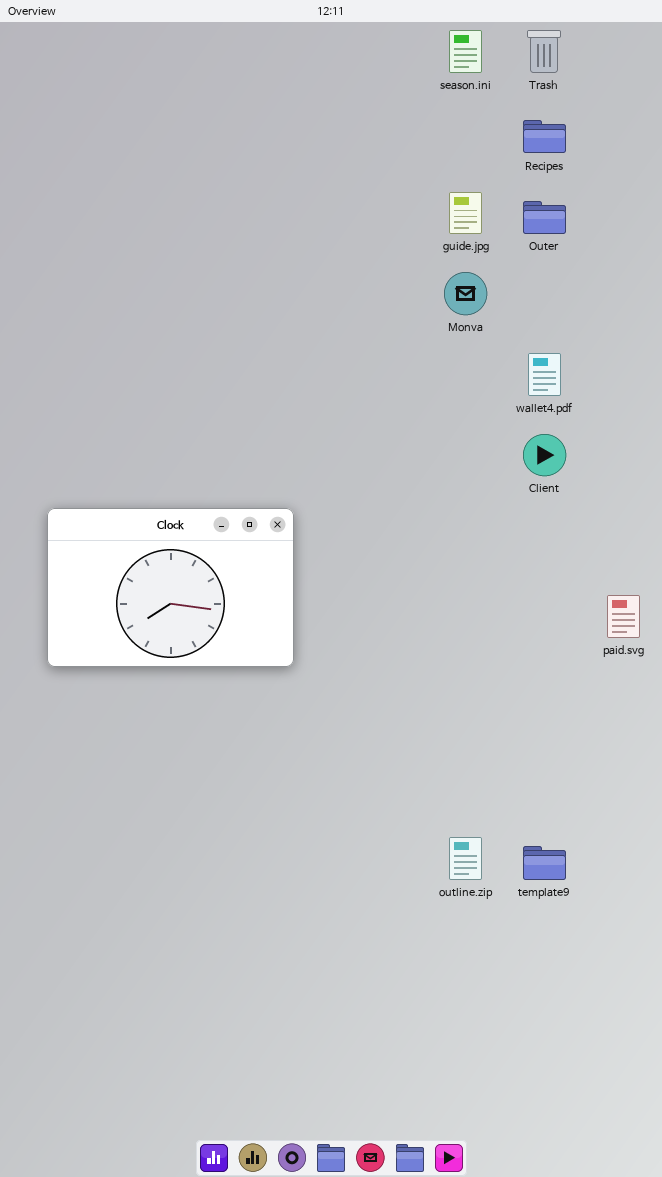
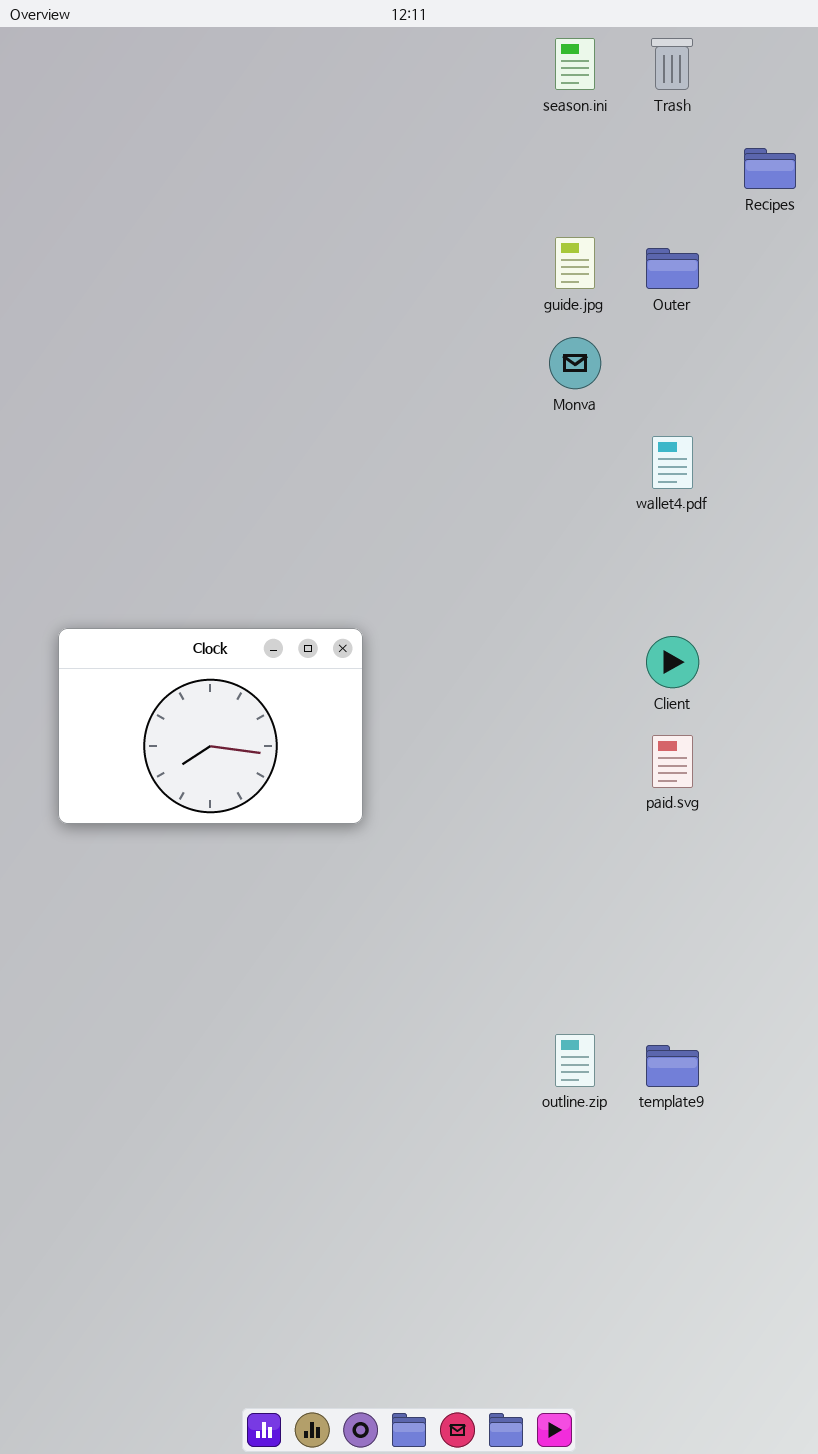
Recipes: [523,120,566,153] -> [744,148,796,189], moved
Client: [523,434,566,476] -> [646,636,699,688], moved
paid.svg: [607,595,640,638] -> [652,735,693,788], moved

